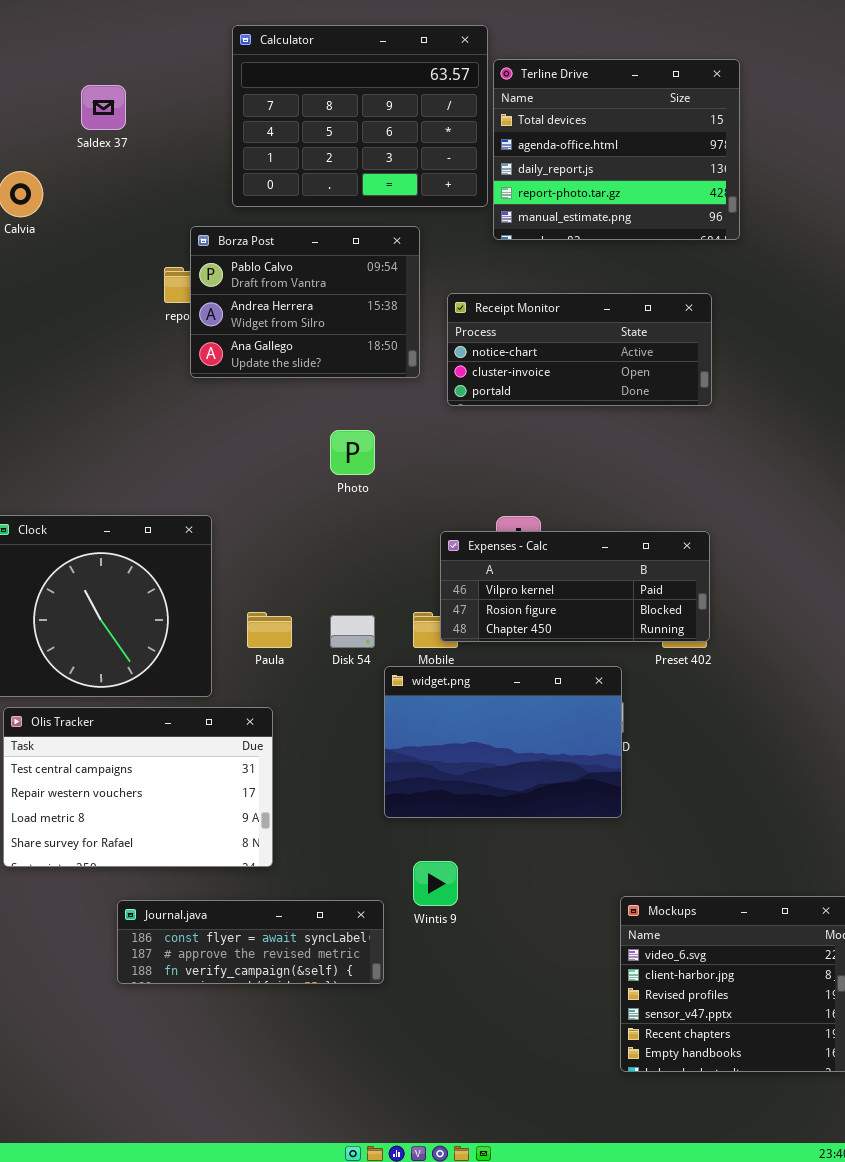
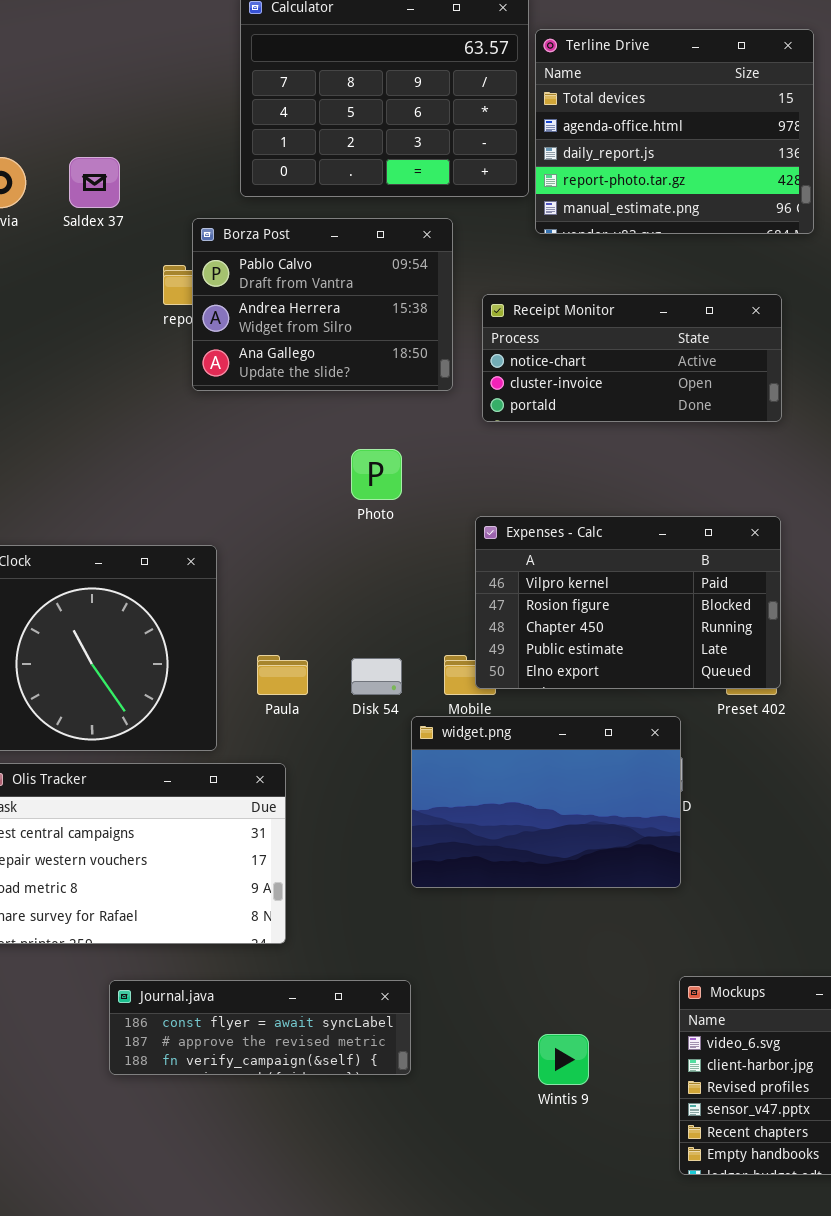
Saldex 37: [81,85,126,130] -> [69,157,120,208], moved
Expenses - Calc: [440,531,710,642] -> [475,516,781,689], resized
Wintis 9: [413,861,458,906] -> [538,1034,589,1085], moved

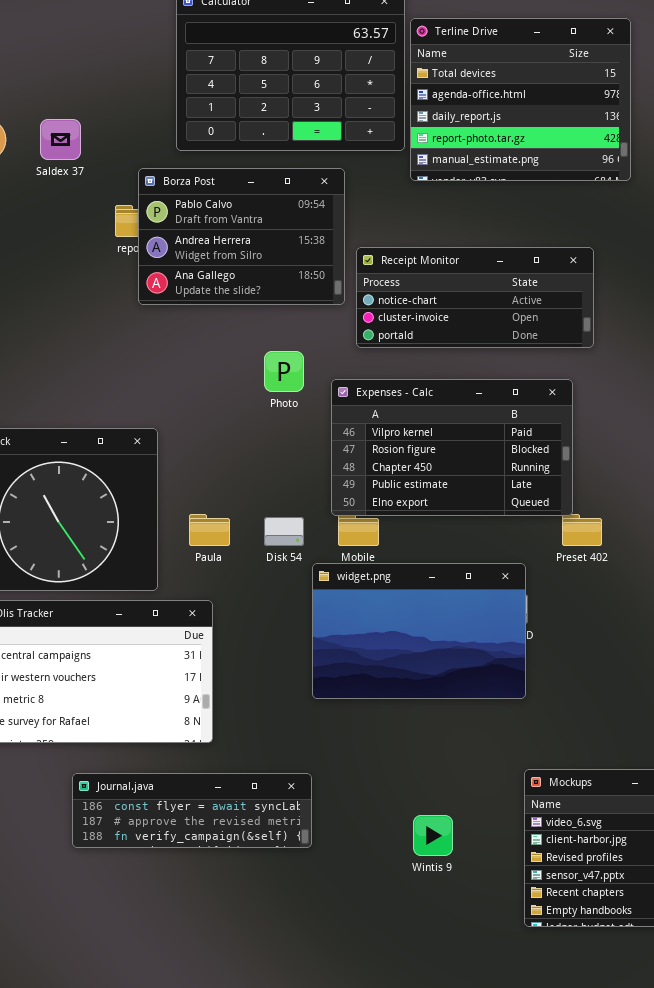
Receipt Monitor: [482,294,782,422] -> [356,247,594,348], moved
Expenses - Calc: [475,516,781,689] -> [331,379,573,516], moved

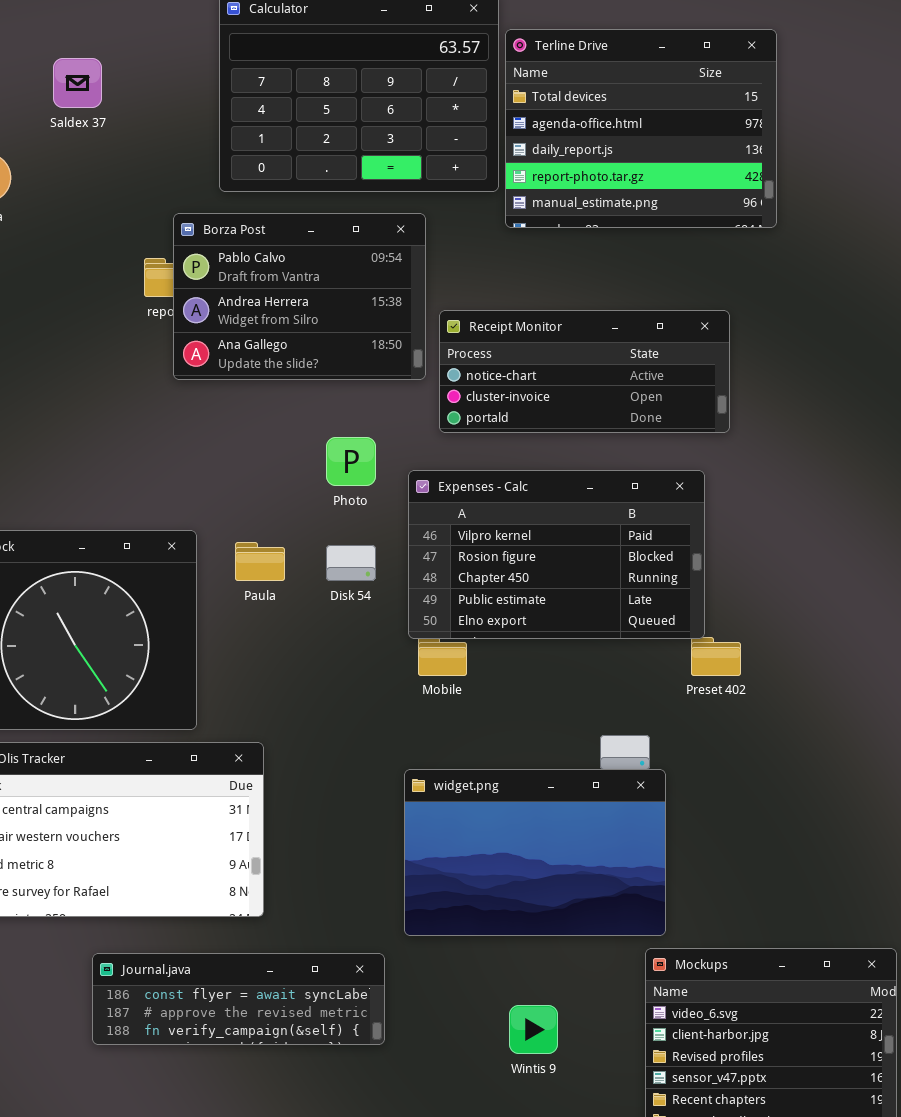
Saldex 37: [40,119,81,160] -> [53,58,102,108], moved
Paula: [189,514,230,546] -> [235,542,285,581], moved
Disk 54: [264,517,304,546] -> [326,545,376,581], moved
widget.png: [312,563,526,699] -> [404,769,666,936], moved

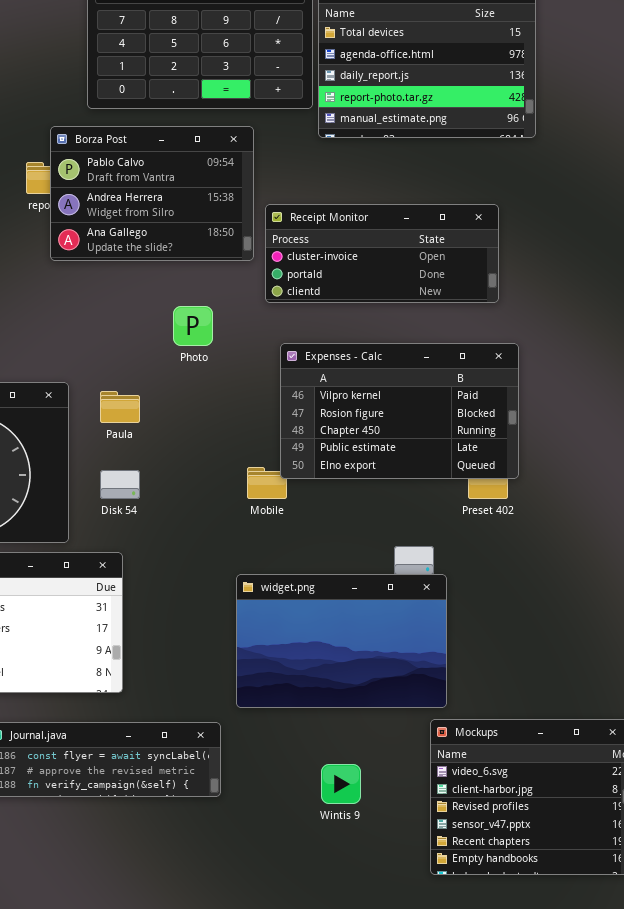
Receipt Monitor: [439,310,730,433] -> [265,204,499,303], scrolled down 1 row
Expenses - Calc: [408,470,705,639] -> [280,343,519,479], moved
Disk 54: [326,545,376,581] -> [100,470,140,499], moved

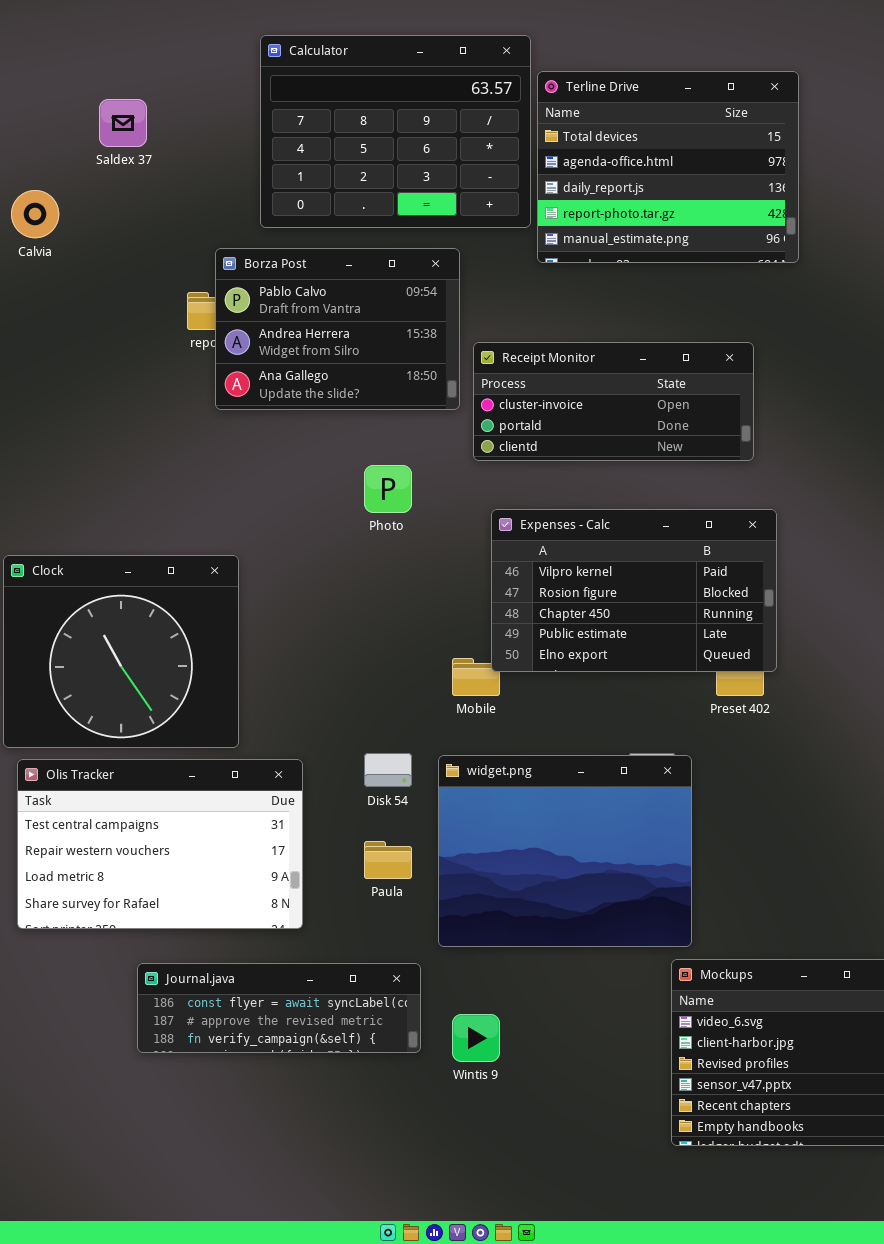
Paula: [100,391,140,423] -> [364,841,412,879], moved
Disk 54: [100,470,140,499] -> [364,753,412,787], moved
widget.png: [236,574,447,708] -> [438,755,692,947], resized
Wintis 9: [321,764,361,804] -> [452,1014,500,1062], moved

